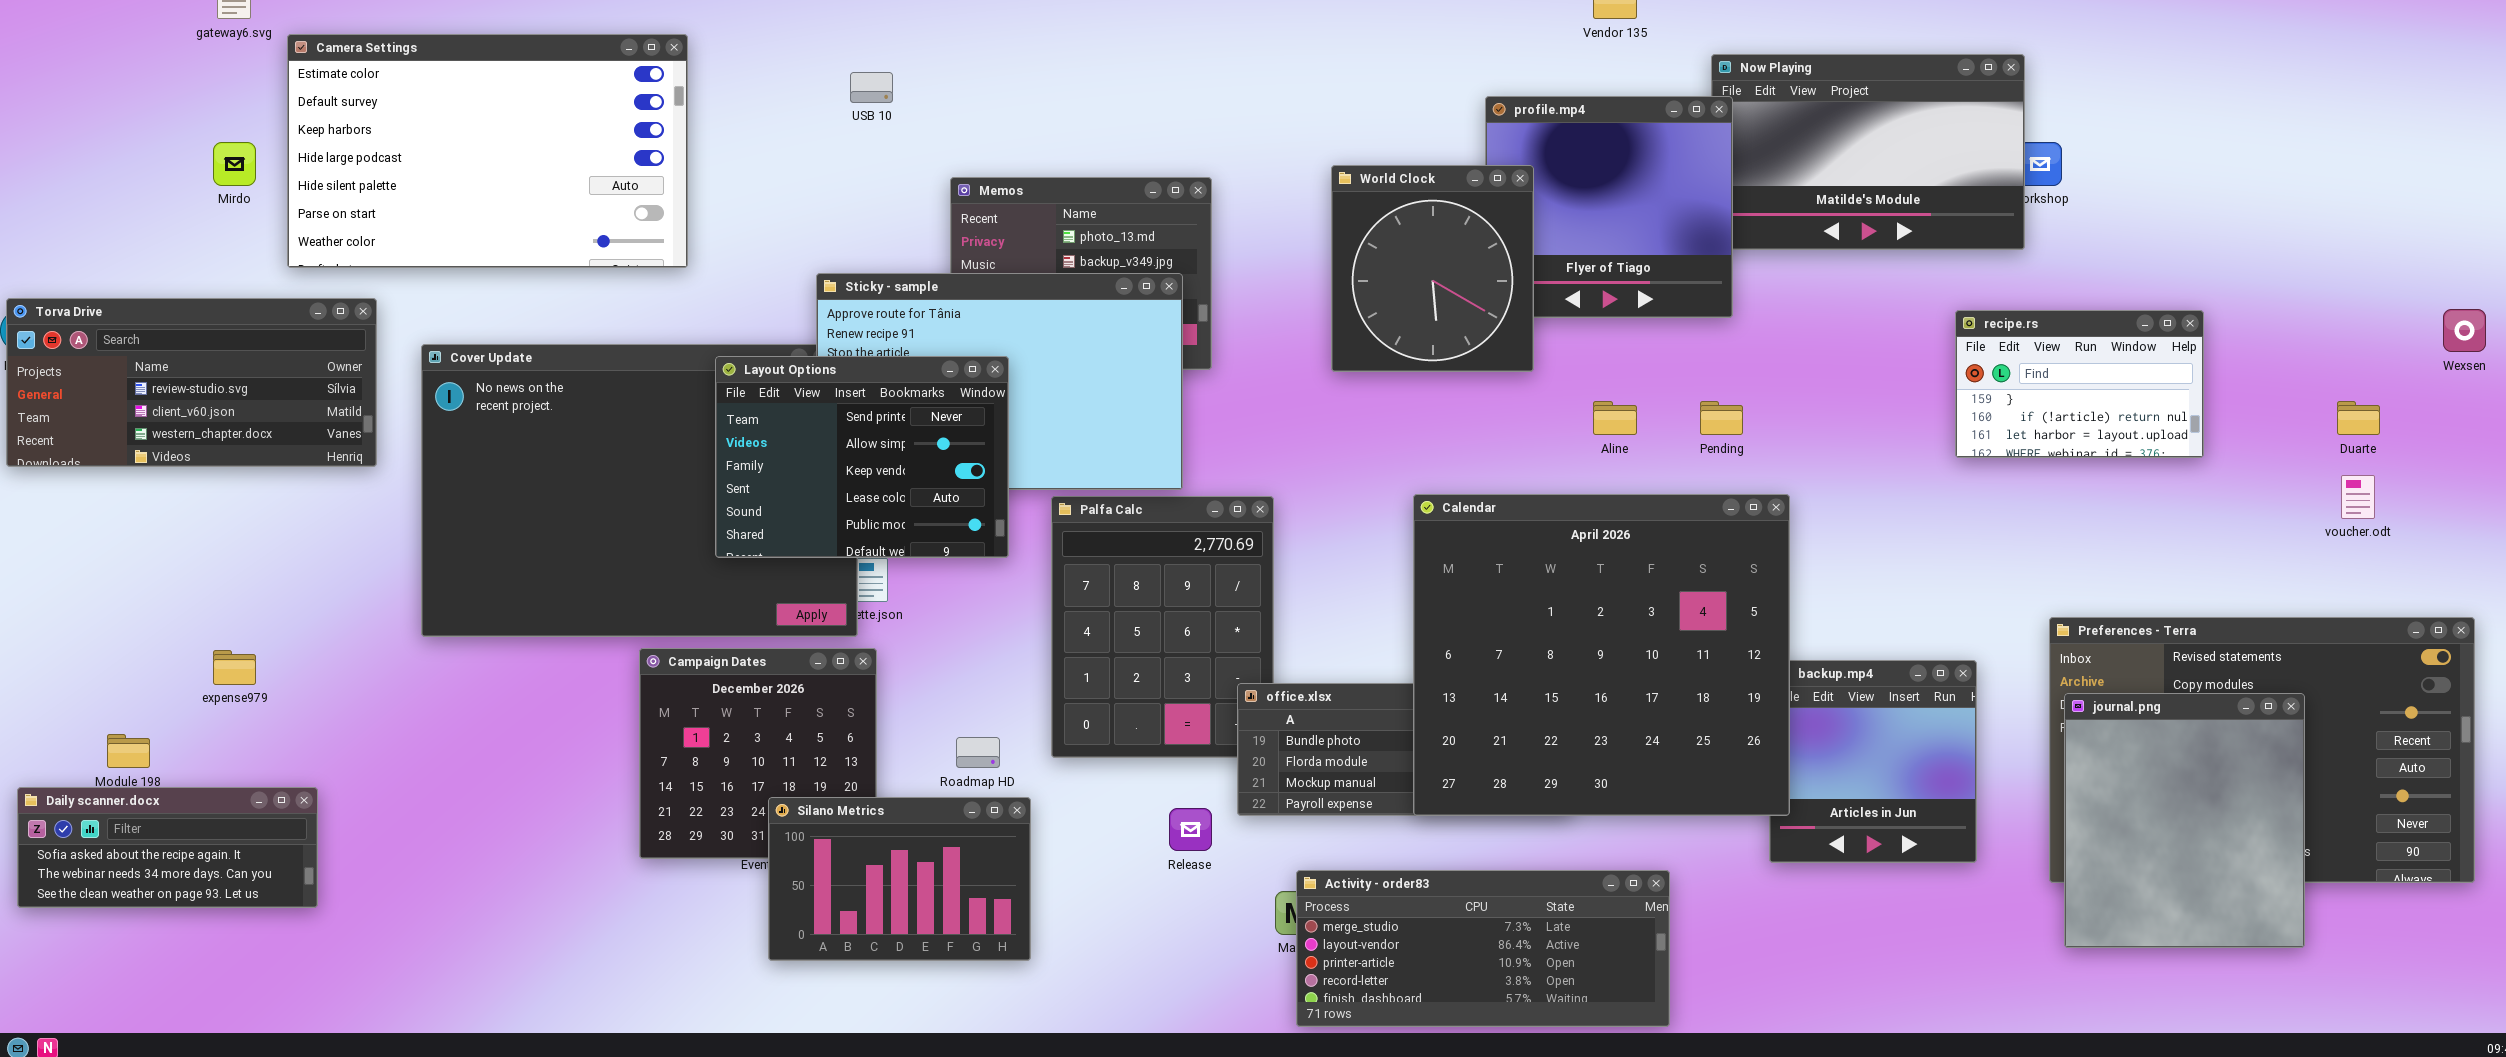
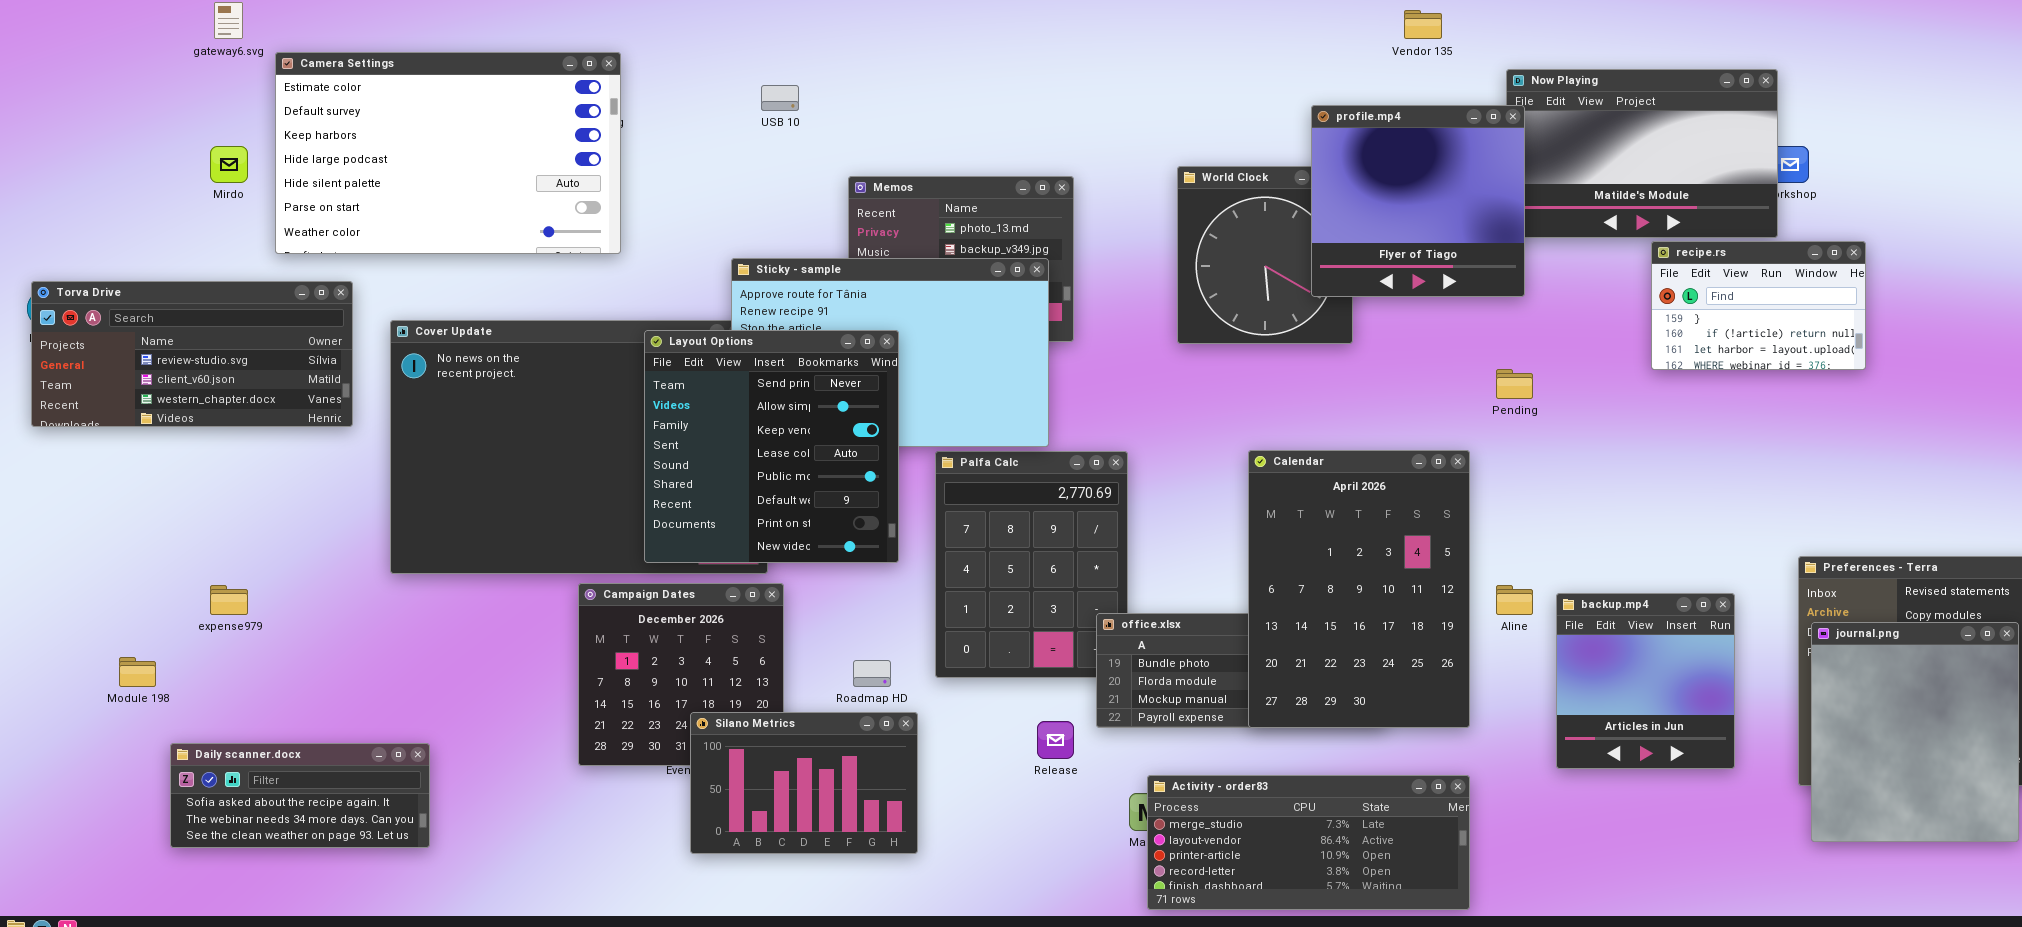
profile.mp4: [1485,96,1733,318] -> [1311,105,1525,297], raised
recipe.rs: [1955,310,2204,458] -> [1651,241,1866,370], moved
Layout Options: [715,356,1009,558] -> [644,330,899,563], resized
Aline: [1593,401,1637,435] -> [1496,585,1533,615], moved
Calendar: [1413,494,1790,816] -> [1248,450,1470,728], resized
Daily scanner.docx: [17,787,318,908] -> [170,743,430,848], moved

